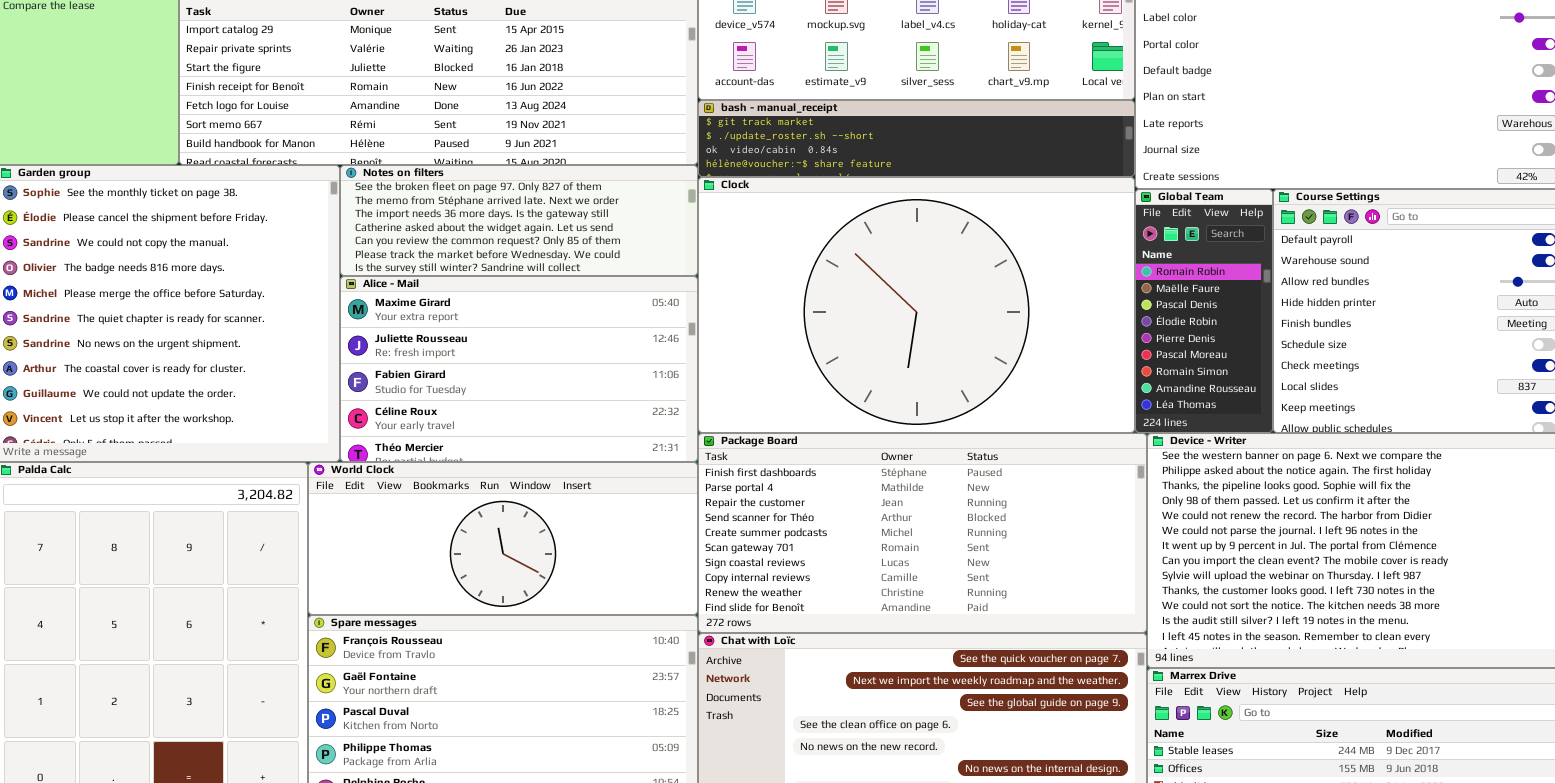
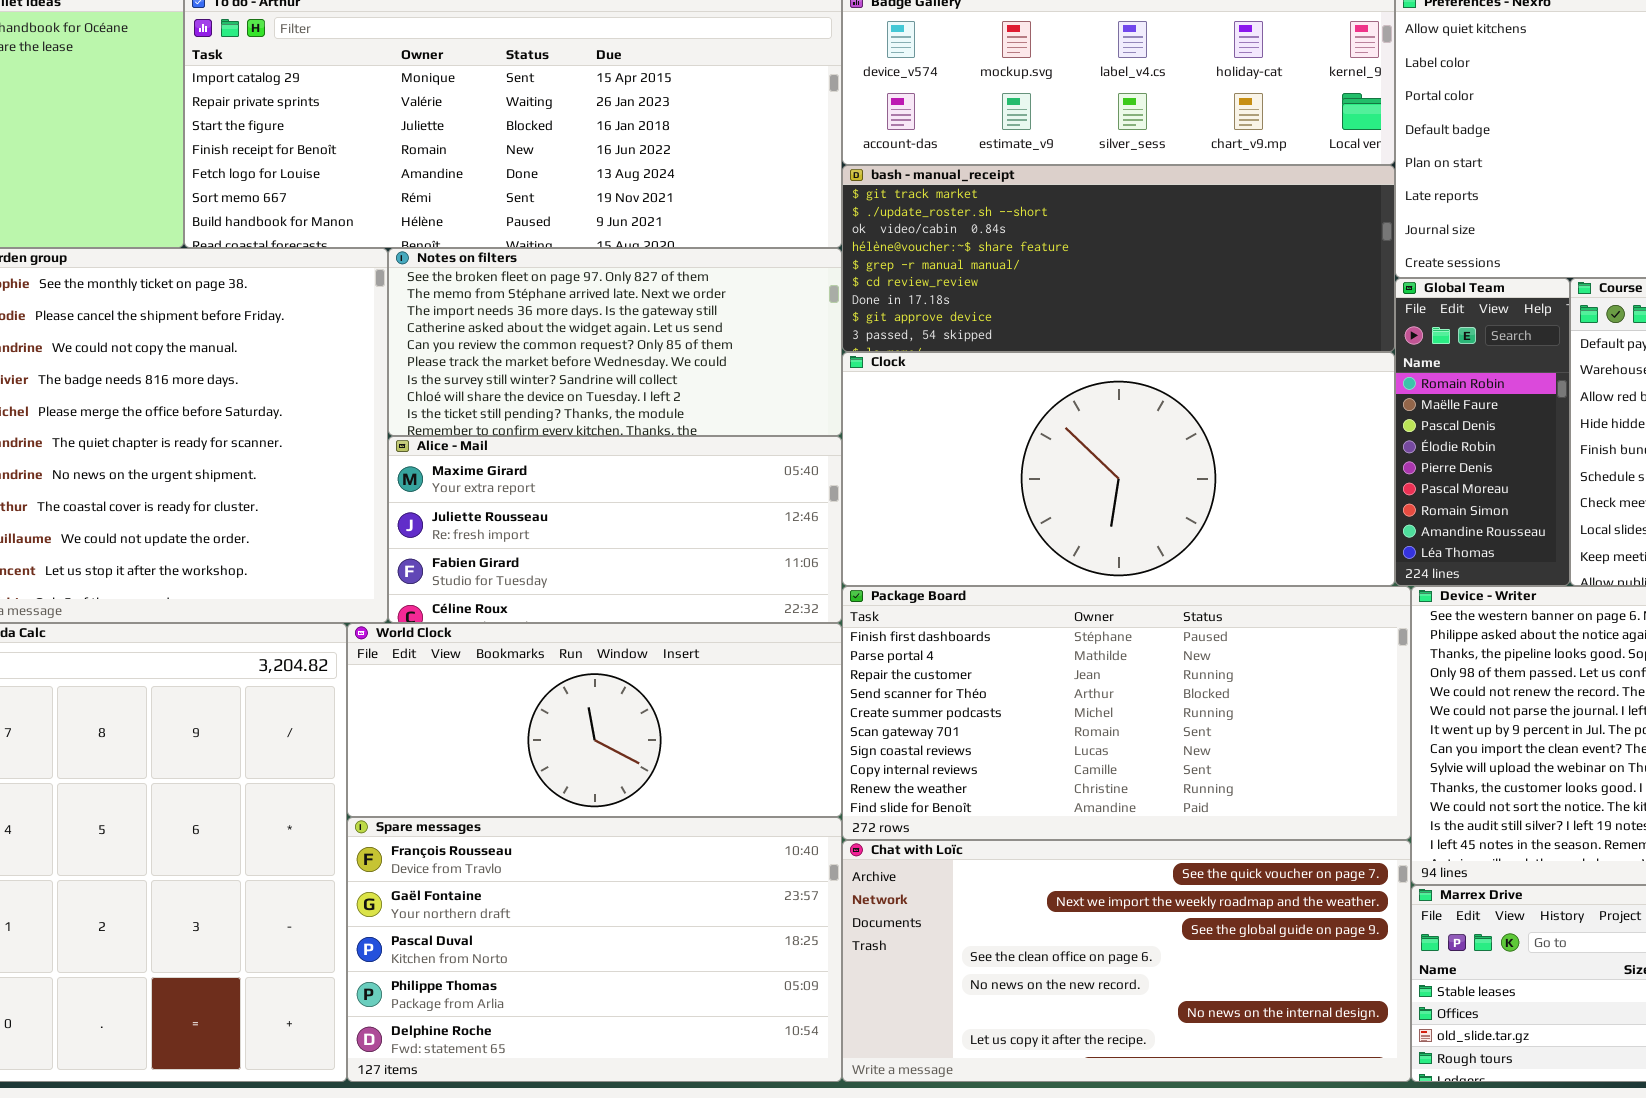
bash - manual_receipt: [698,100,1135,177] -> [842,165,1395,352], resized
Notes on filters: [340,165,698,276] -> [388,248,842,436], resized
Clock: [698,177,1135,433] -> [842,352,1395,586], resized
Alice - Mail: [340,276,698,462] -> [388,436,842,623], resized

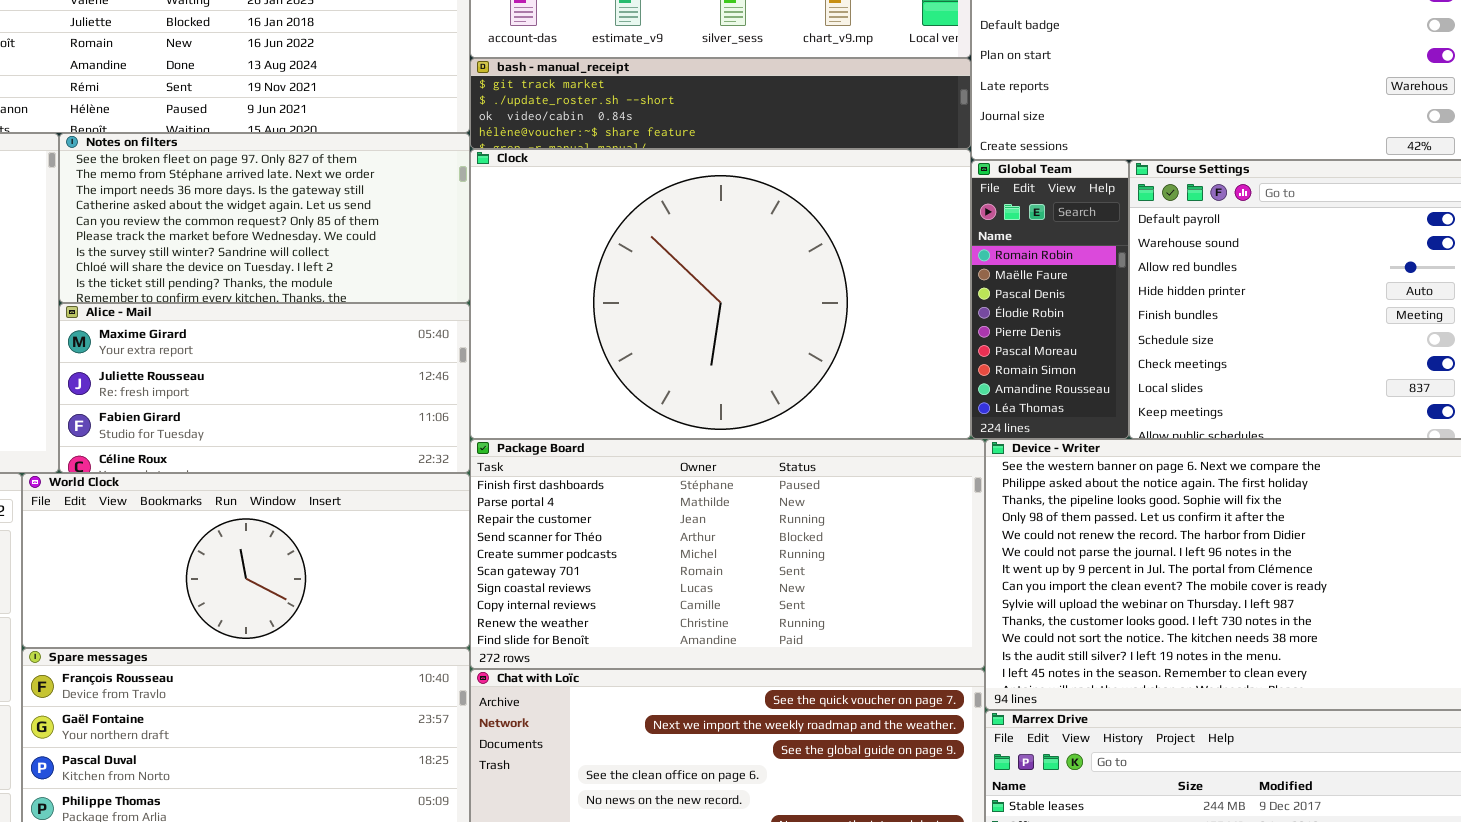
bash - manual_receipt: [842,165,1395,352] -> [470,58,971,149], resized
Clock: [842,352,1395,586] -> [470,149,971,439], resized

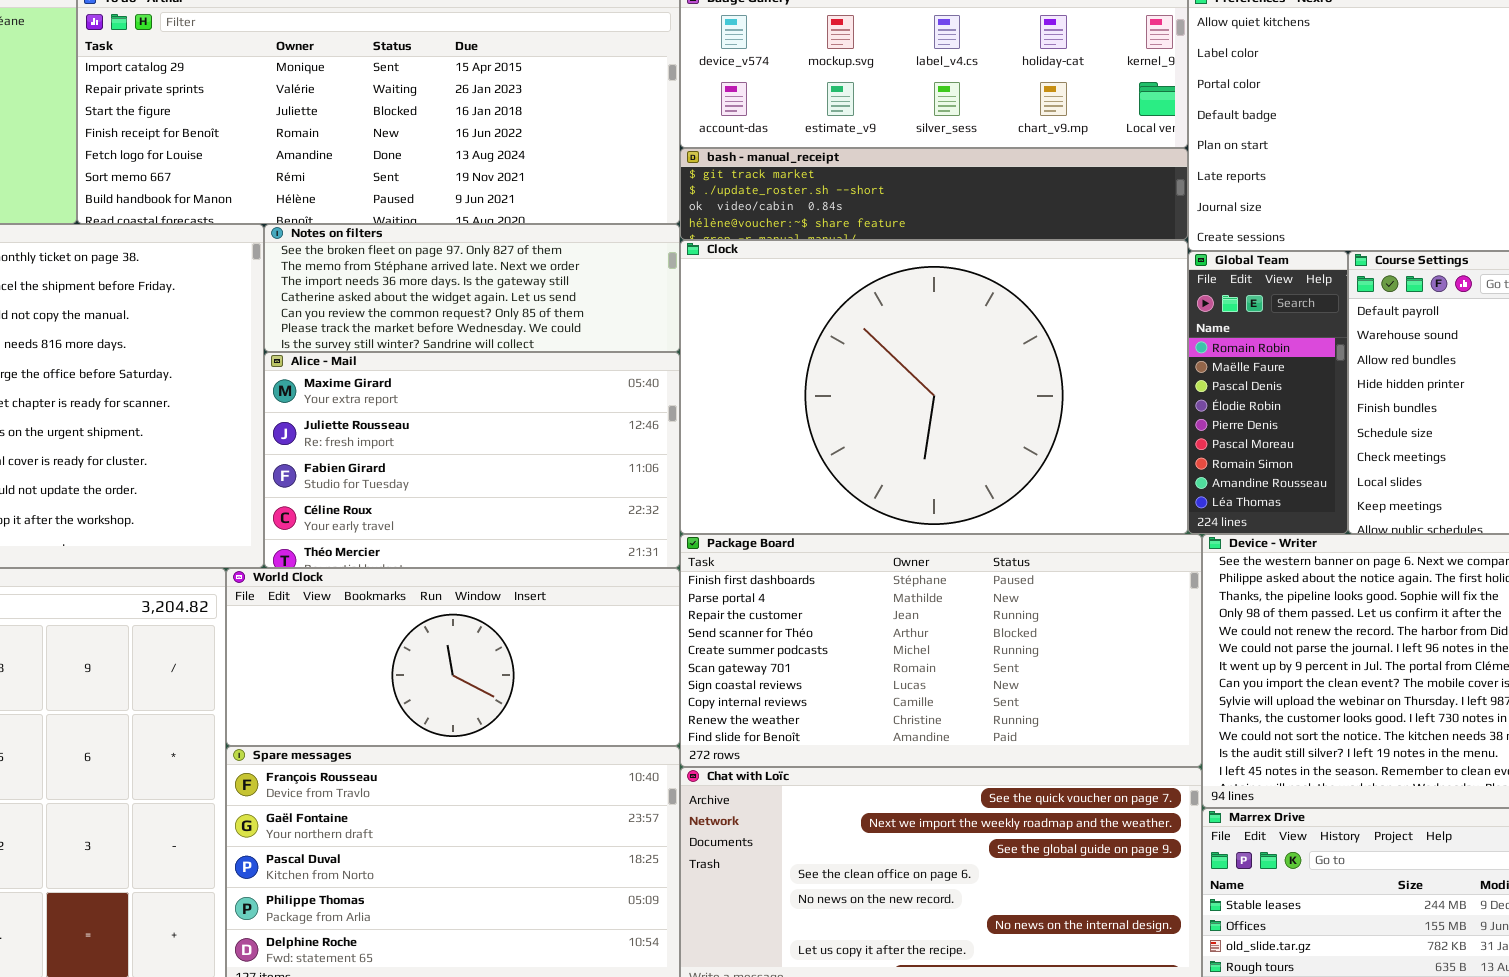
Notes on filters: [59,133,470,303] -> [264,224,680,352], resized
Alice - Mail: [59,303,470,473] -> [264,352,680,568], resized

